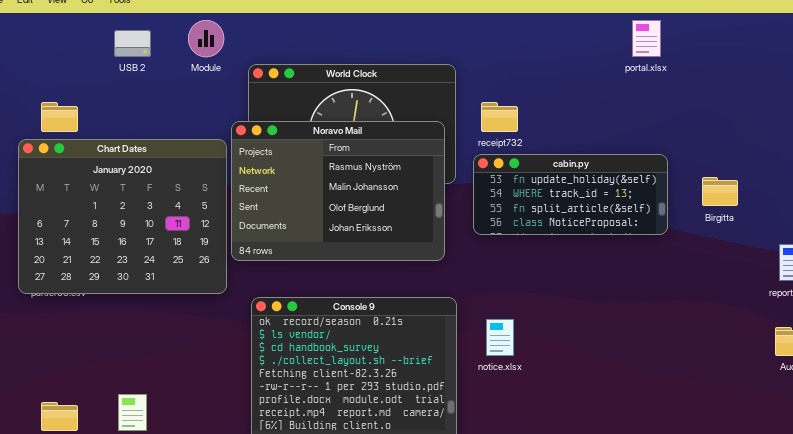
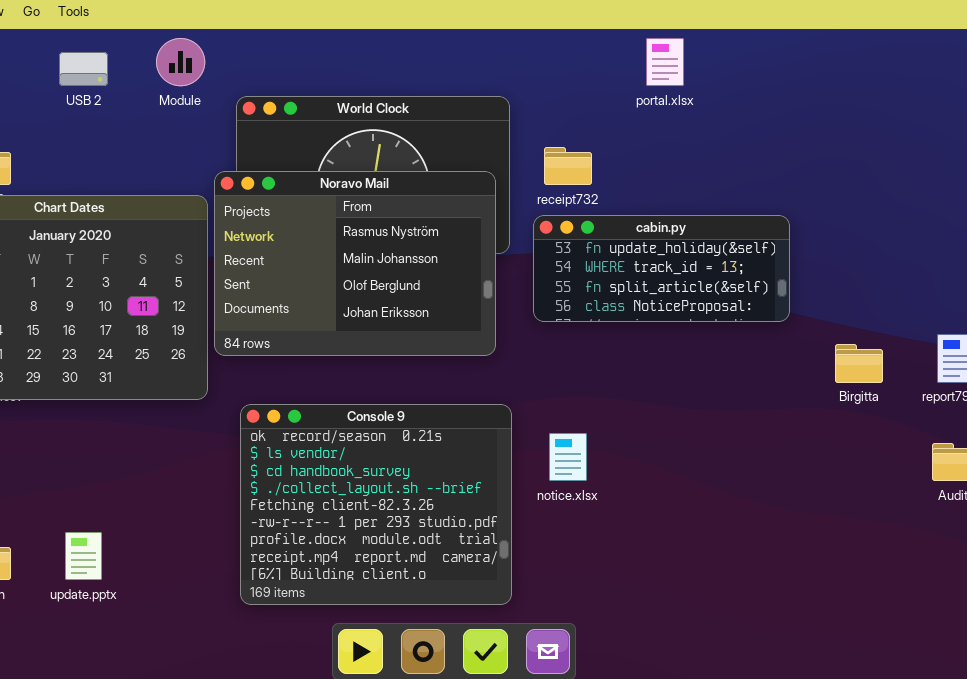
portal.xlsx: [632,20,661,57] -> [646,38,684,86], moved
Birgitta: [702,177,738,206] -> [835,344,883,383], moved

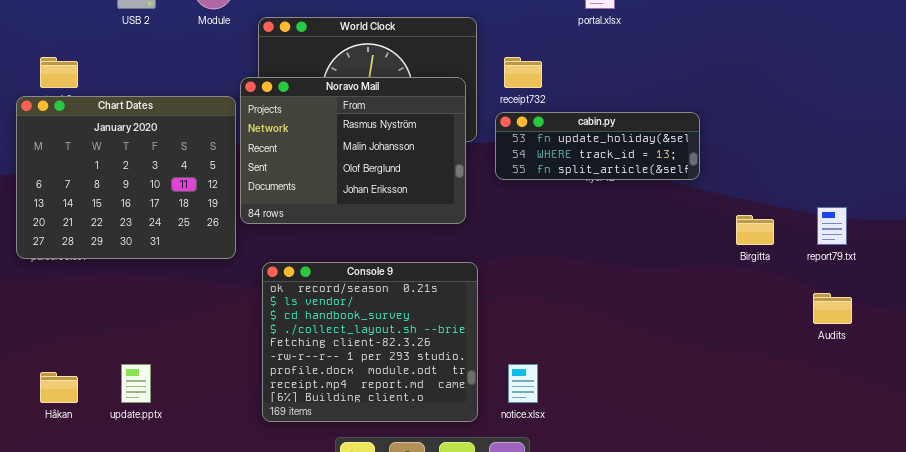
cabin.py: [533,215,790,322] -> [495,112,700,180], resized
notice.xlsx: [549,433,587,481] -> [508,364,538,403], moved

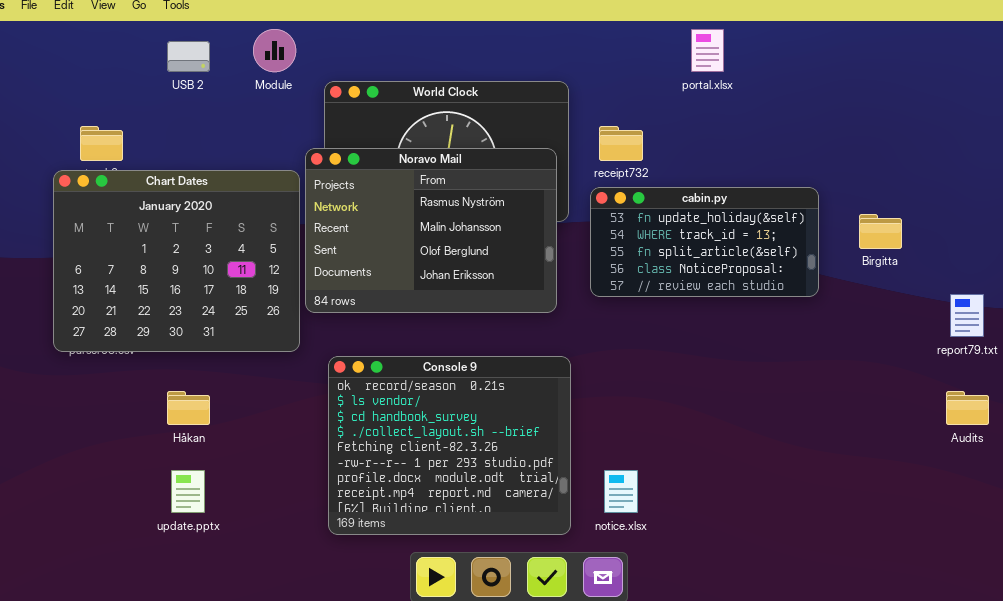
cabin.py: [495,112,700,180] -> [590,187,819,297], resized
Birgitta: [736,215,774,245] -> [859,214,902,249], moved
Håkan: [40,372,78,403] -> [167,391,210,425], moved

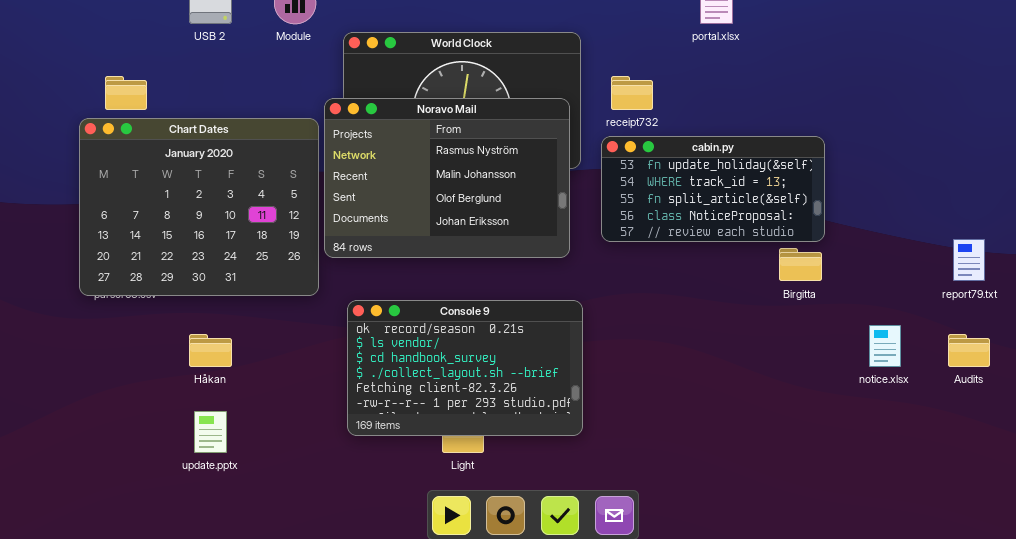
Birgitta: [859,214,902,249] -> [779,248,822,281], moved
Console 9: [328,356,571,535] -> [347,300,583,436], resized
notice.xlsx: [604,470,638,513] -> [869,325,901,367], moved

